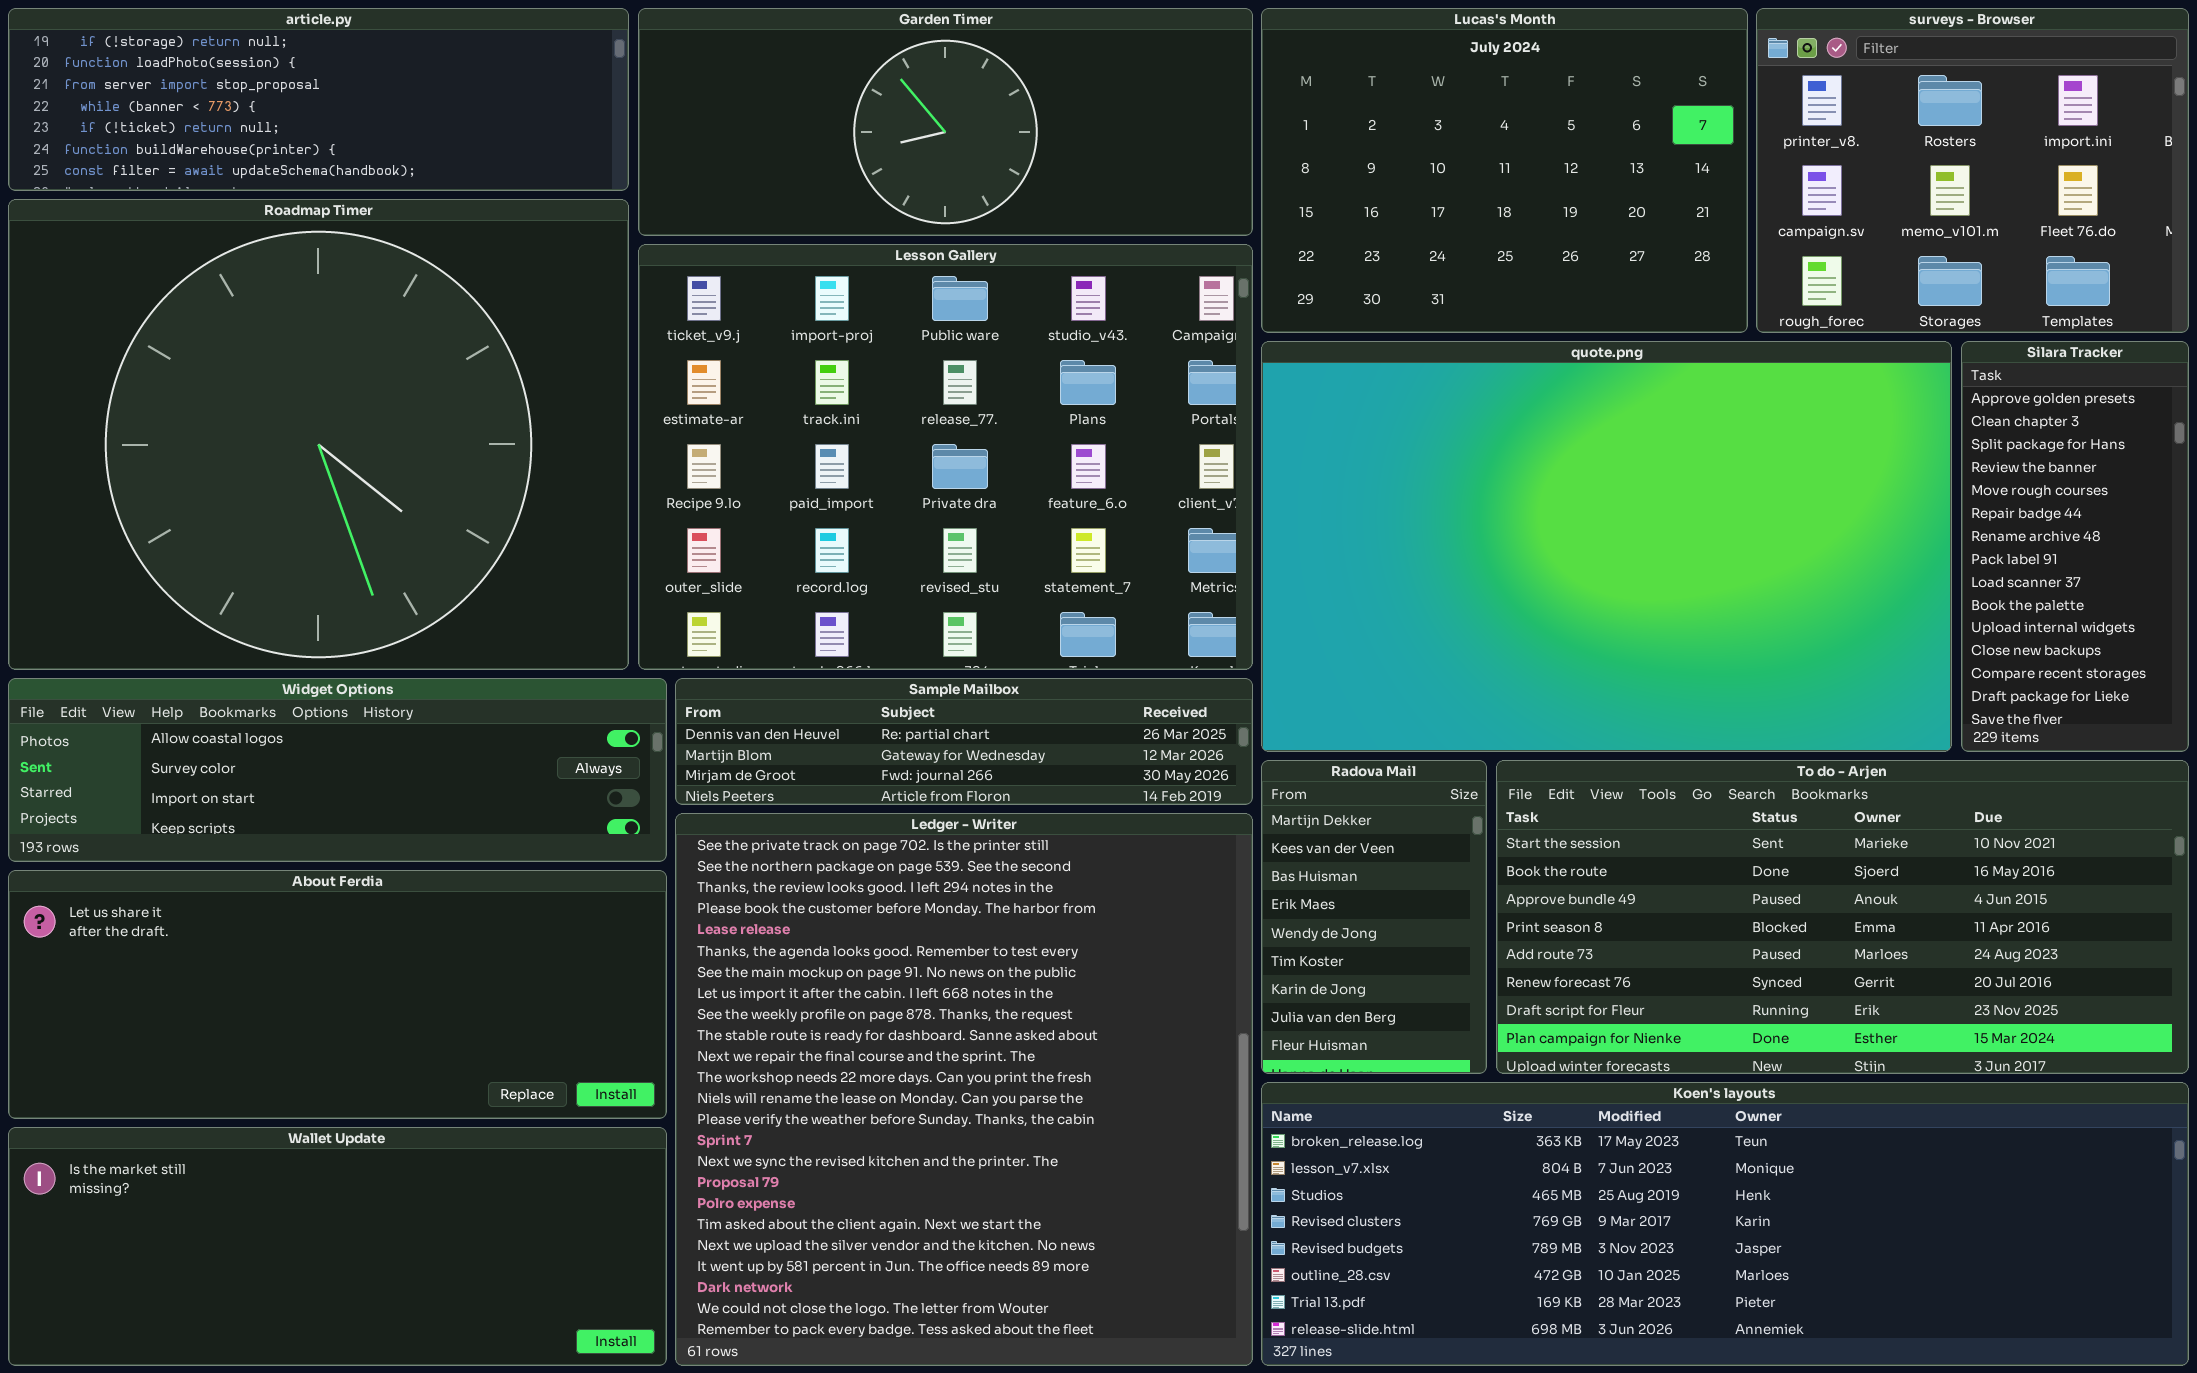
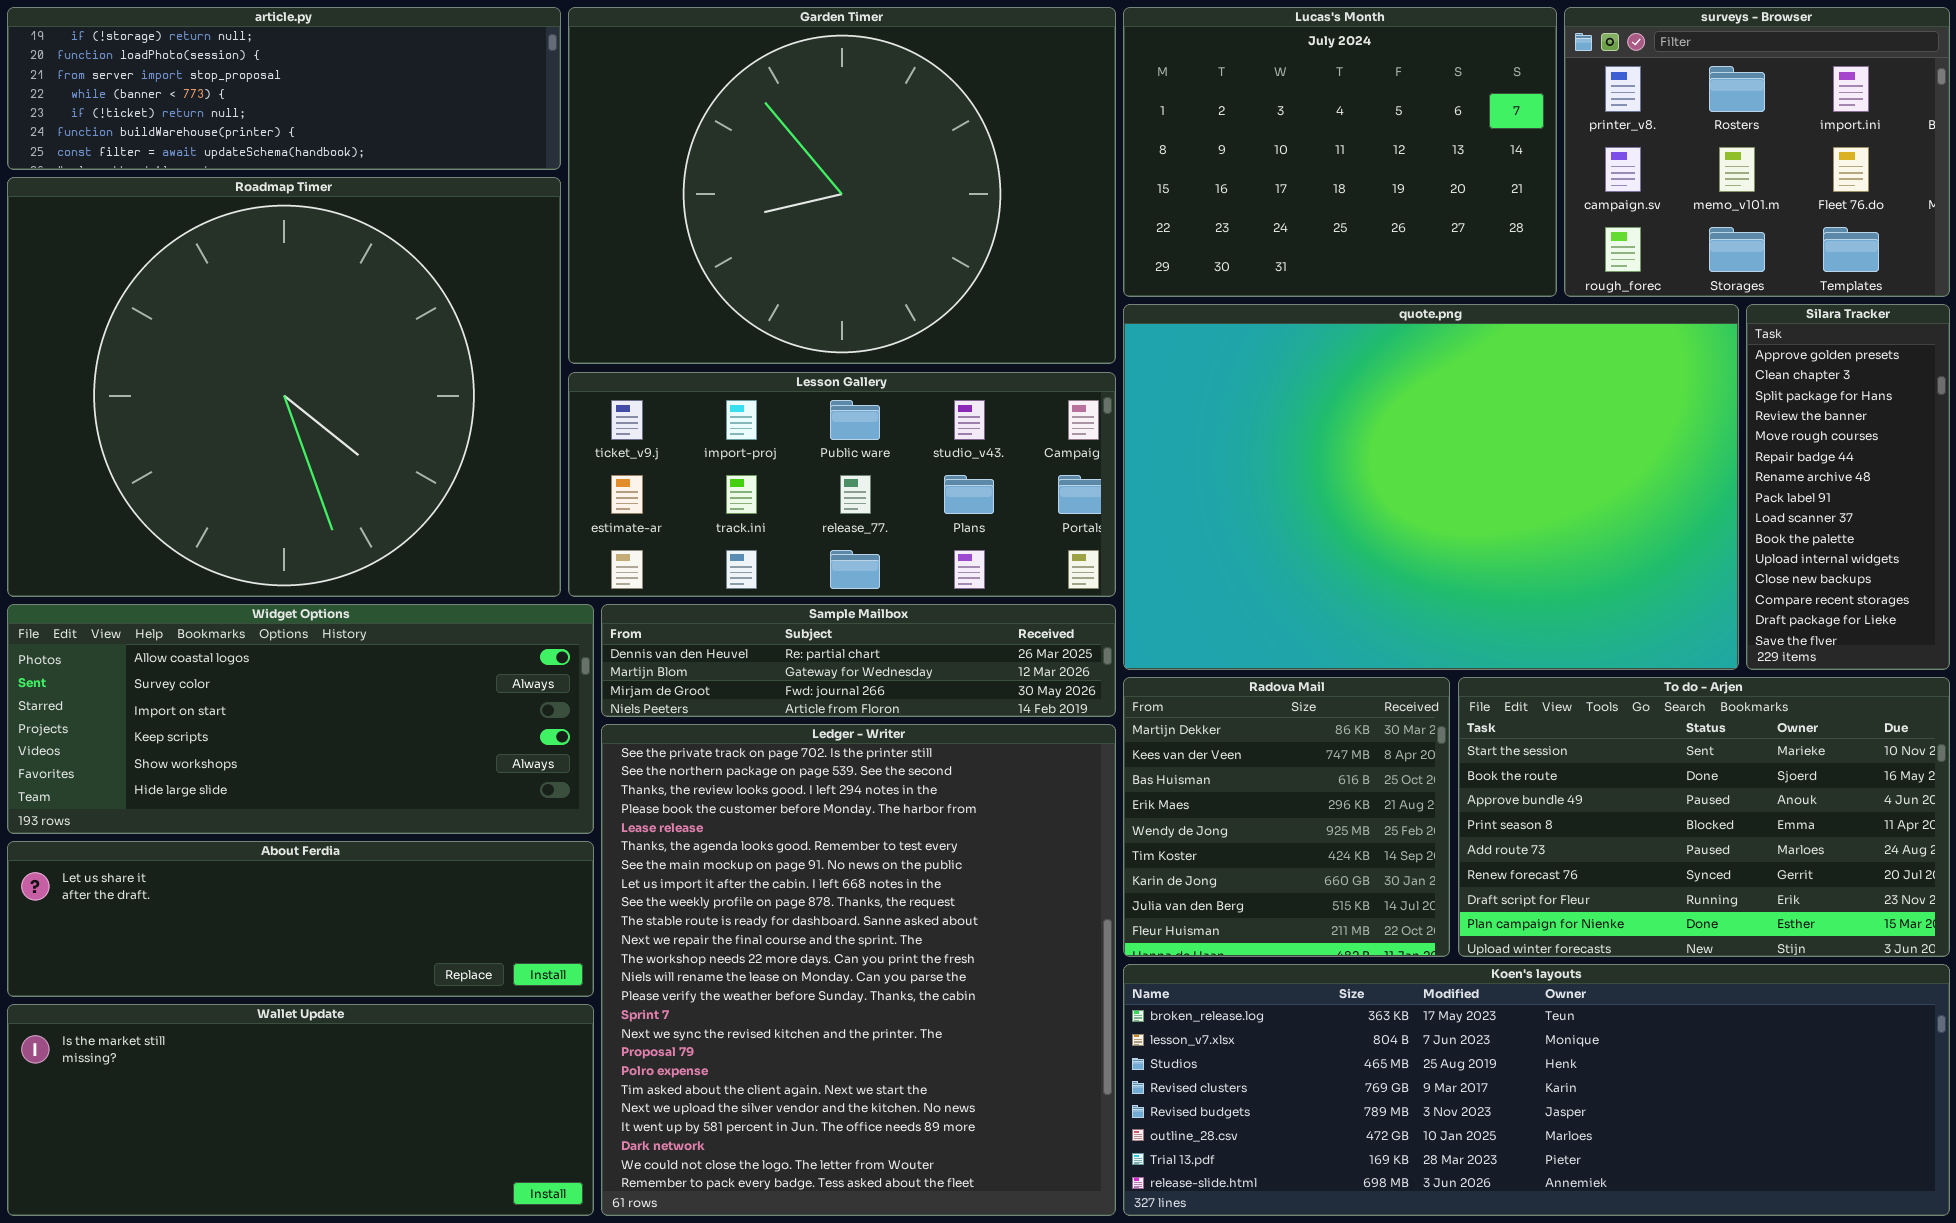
Garden Timer: [638,8,1253,236] -> [568,7,1116,364], resized
Lesson Gallery: [638,244,1253,670] -> [568,372,1116,597], resized
Widget Options: [8,678,667,862] -> [7,604,594,834], resized
Radova Mail: [1261,760,1487,1074] -> [1123,677,1450,957], resized
To do - Arjen: [1496,760,2189,1074] -> [1458,677,1950,957], resized
About Ferdia: [8,870,667,1119] -> [7,841,594,997], resized

